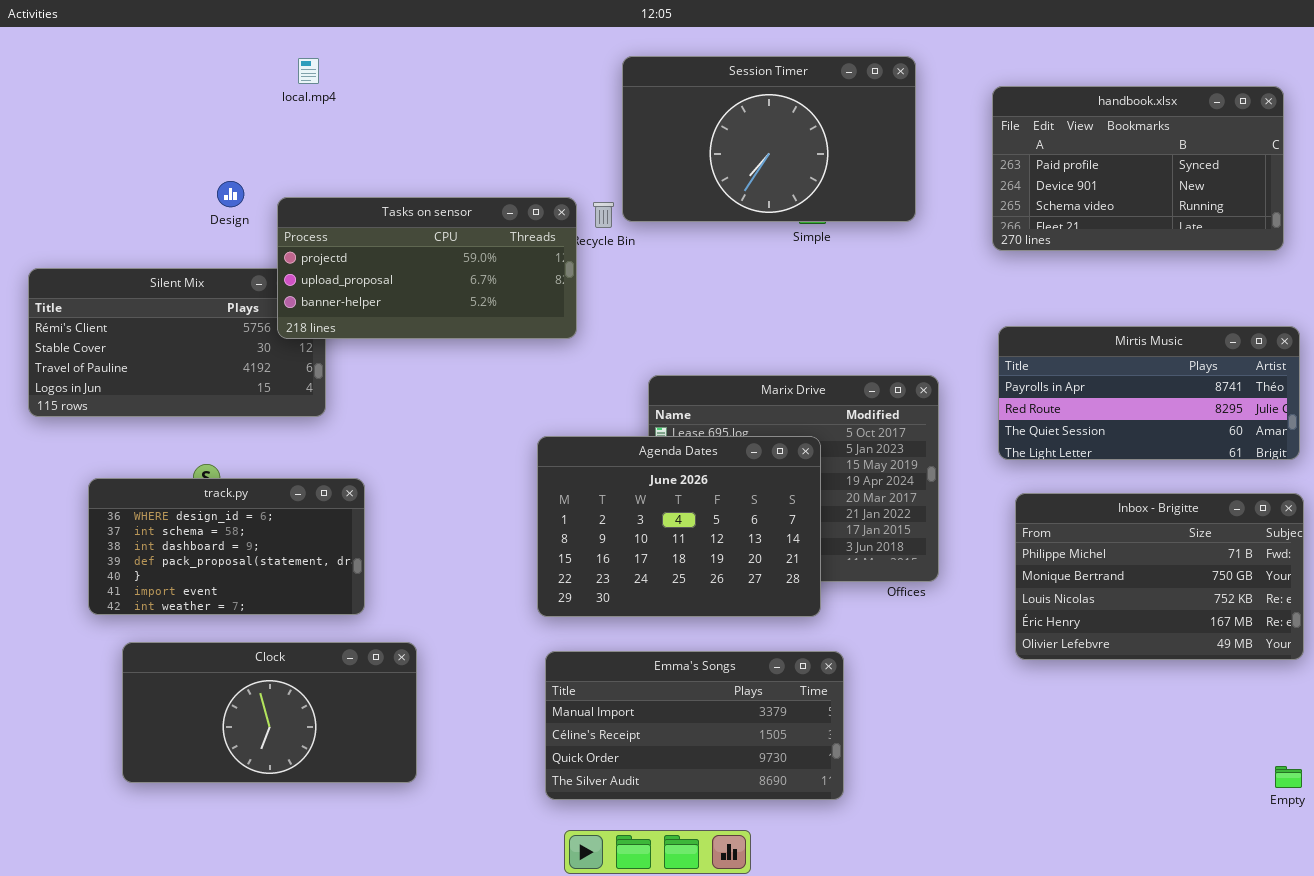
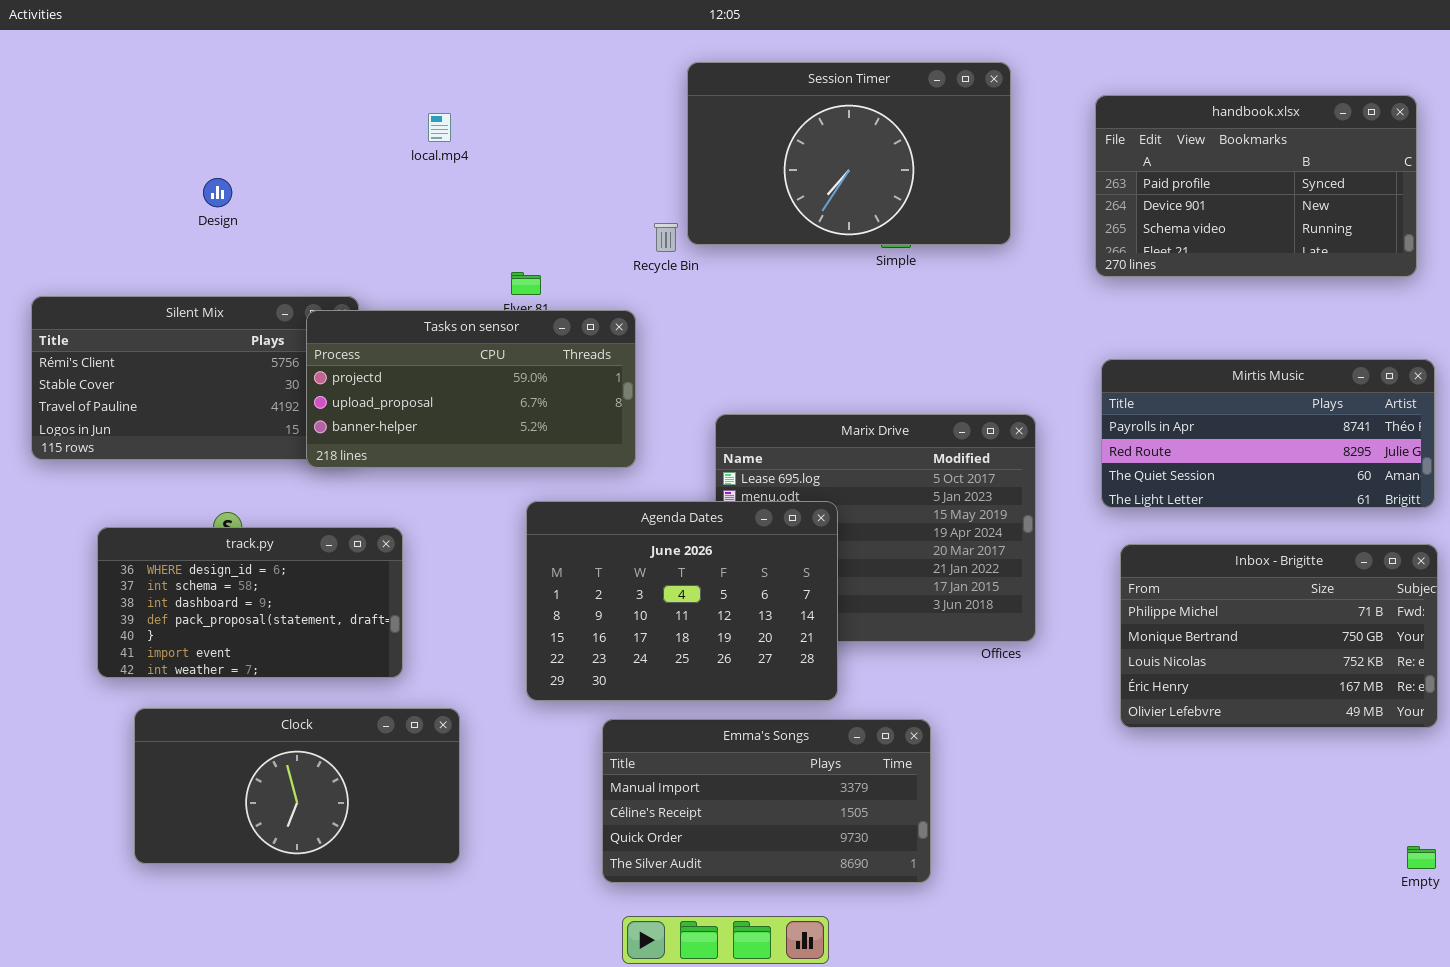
local.mp4: [298,58,319,84] -> [428,113,451,142], moved
Design: [217,181,244,207] -> [203,178,232,207], moved
Tasks on sensor: [277,197,577,339] -> [306,310,636,468], moved
Agenda Dates: [537,436,821,617] -> [526,501,838,701], moved

